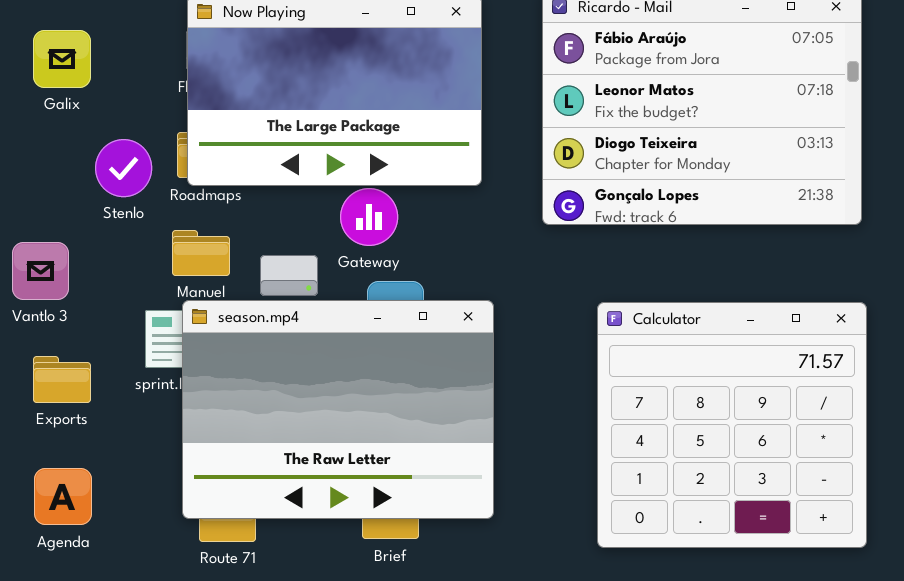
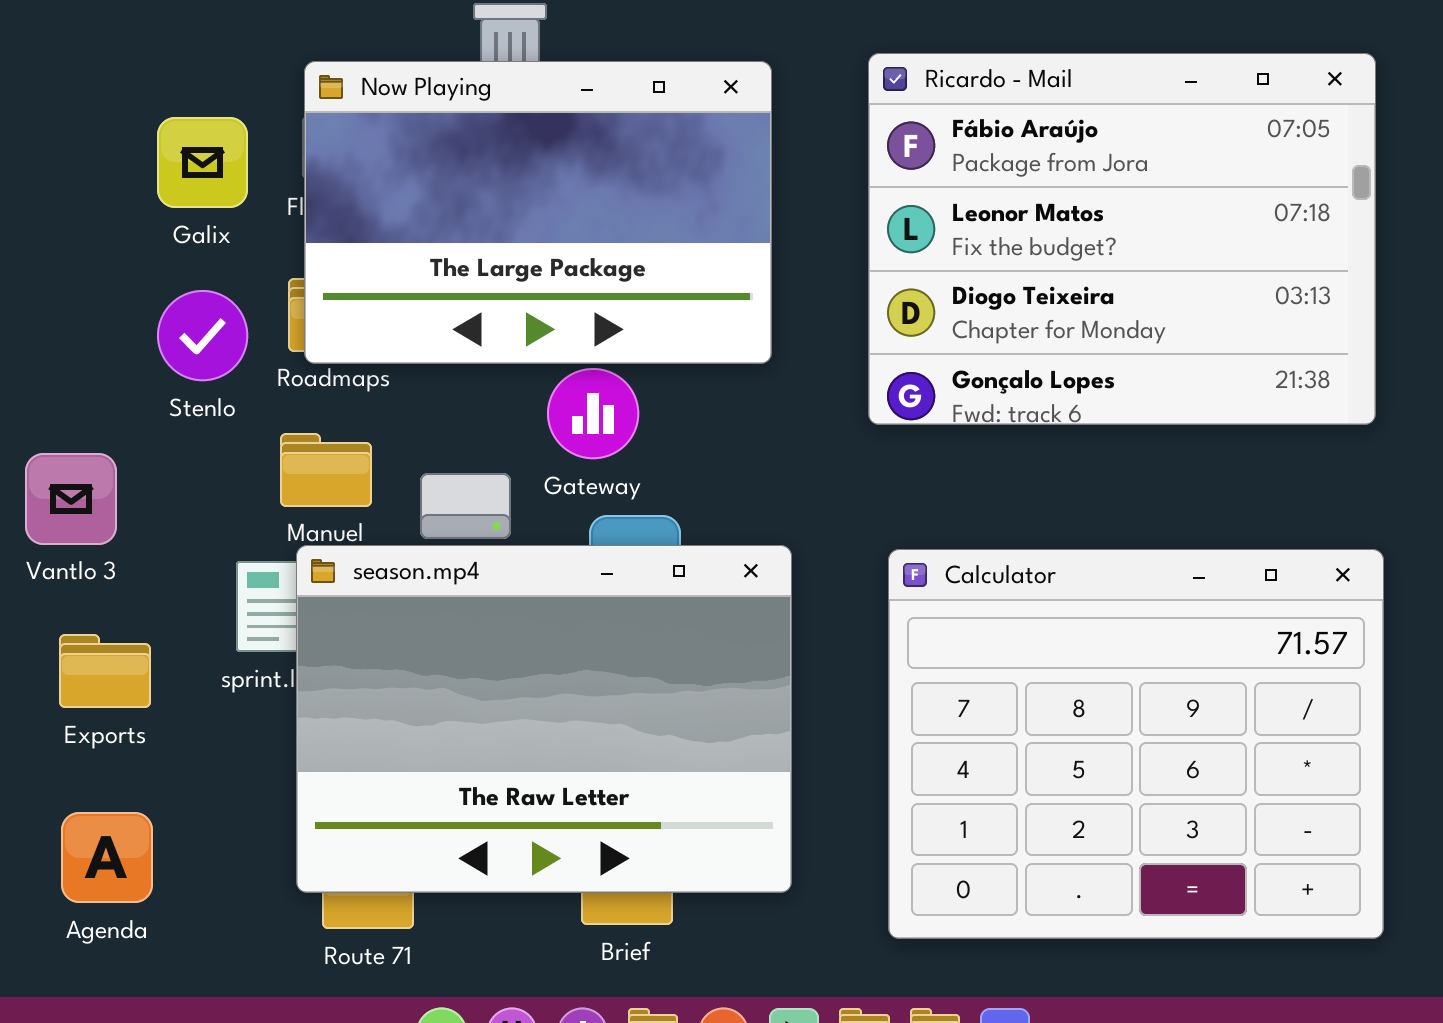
Galix: [33,30,91,88] -> [157,117,248,208], moved
Calculator: [597,302,867,548] -> [888,549,1384,939], resized

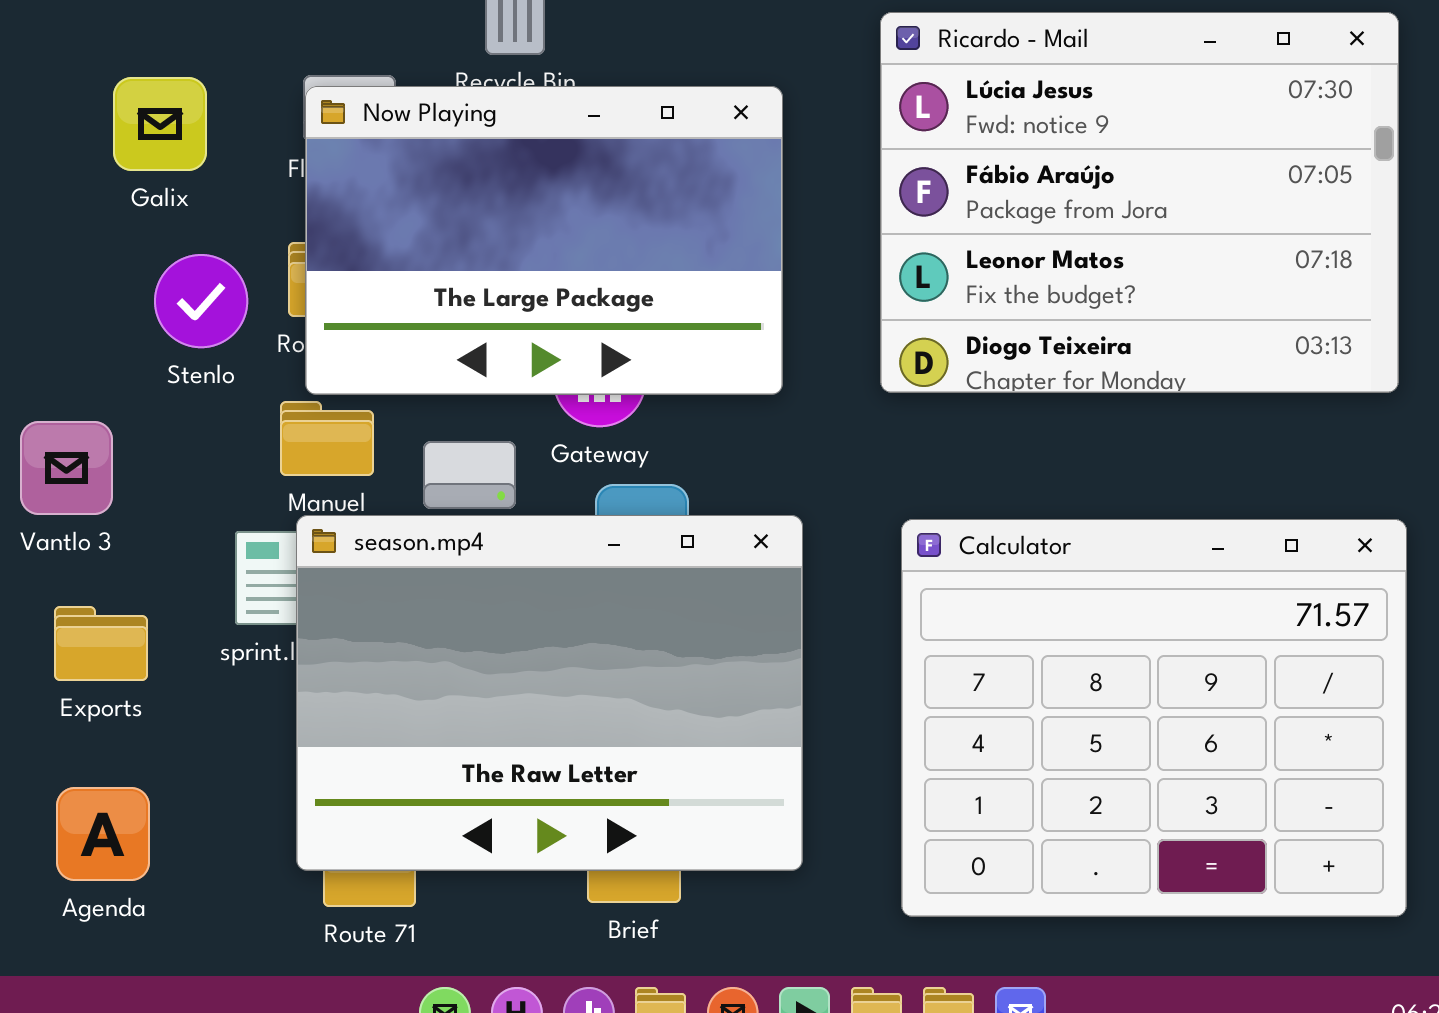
Ricardo - Mail: [868,53,1376,425] -> [880,12,1399,393], scrolled up 1 row
Now Playing: [304,61,772,364] -> [305,86,783,395], moved
Galix: [157,117,248,208] -> [113,77,207,171], moved

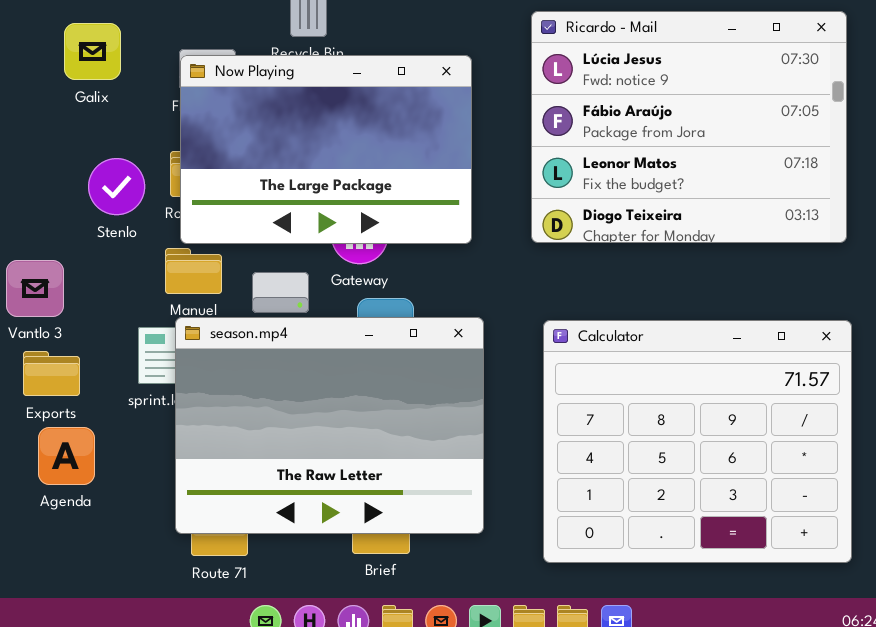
Galix: [113,77,207,171] -> [64,23,121,80], moved
Exports: [54,606,148,681] -> [23,351,80,396], moved
Agenda: [56,787,150,881] -> [38,427,95,485], moved

